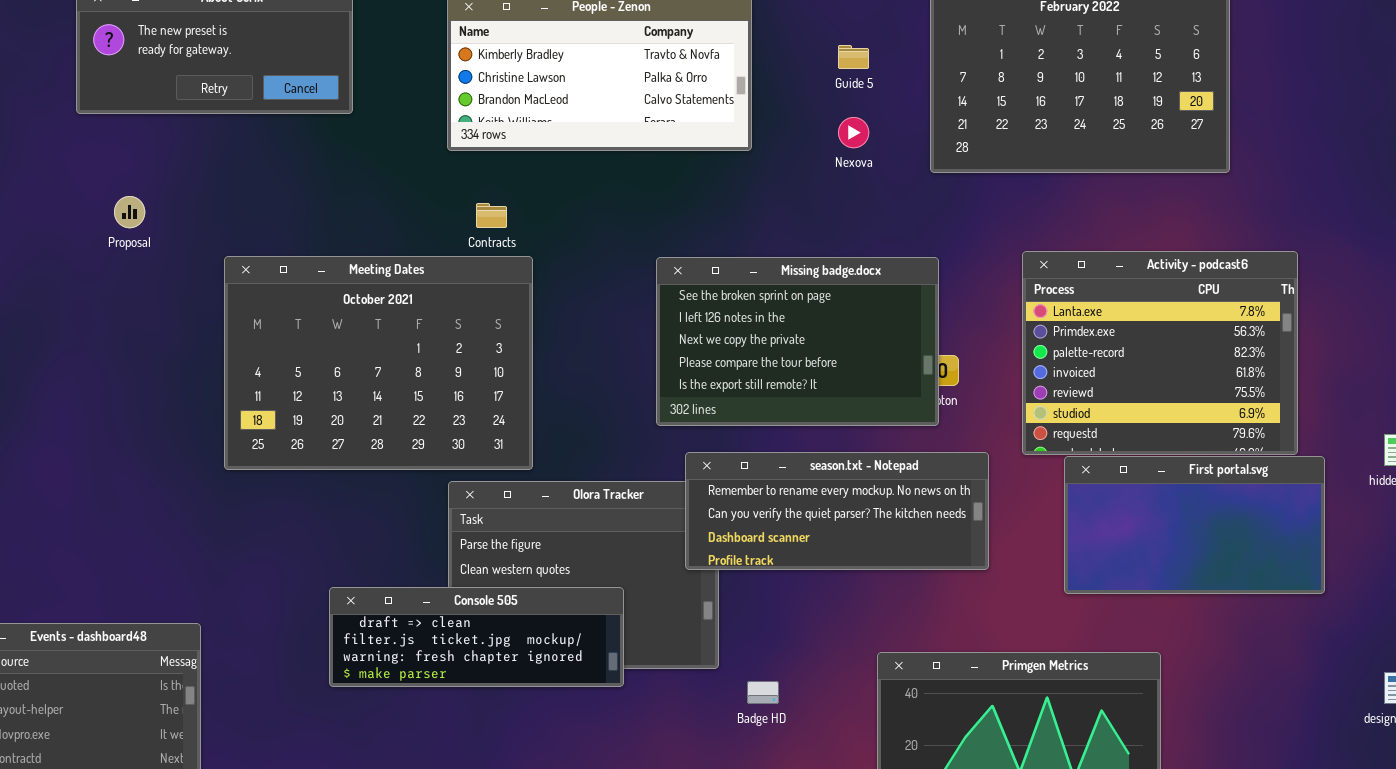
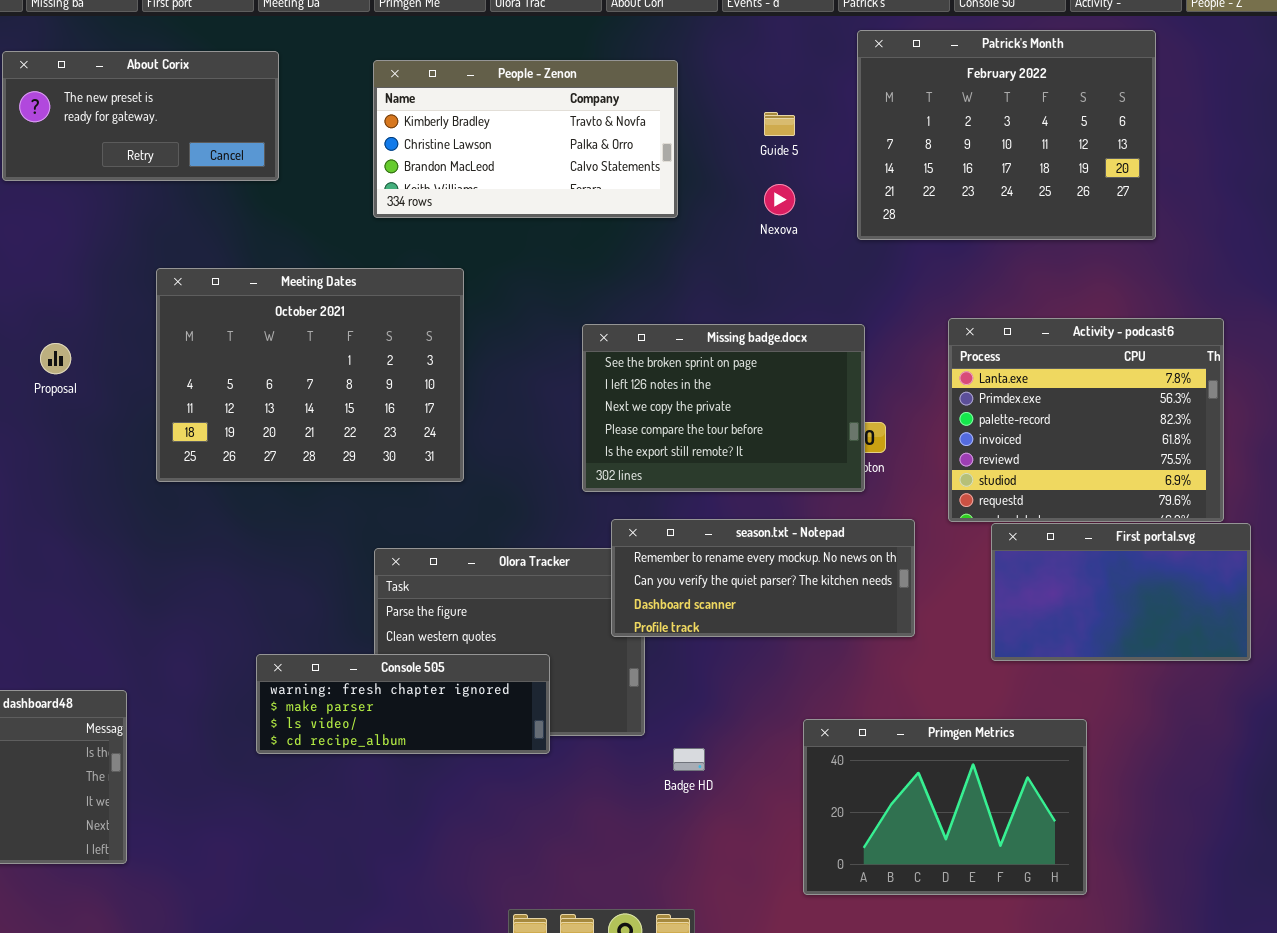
Proposal: [114,196,145,228] -> [40,343,71,374], moved
Meeting Dates: [224,256,533,470] -> [156,268,464,482], moved
Console 505: [329,587,624,687] -> [256,654,550,754], scrolled down 2 rows

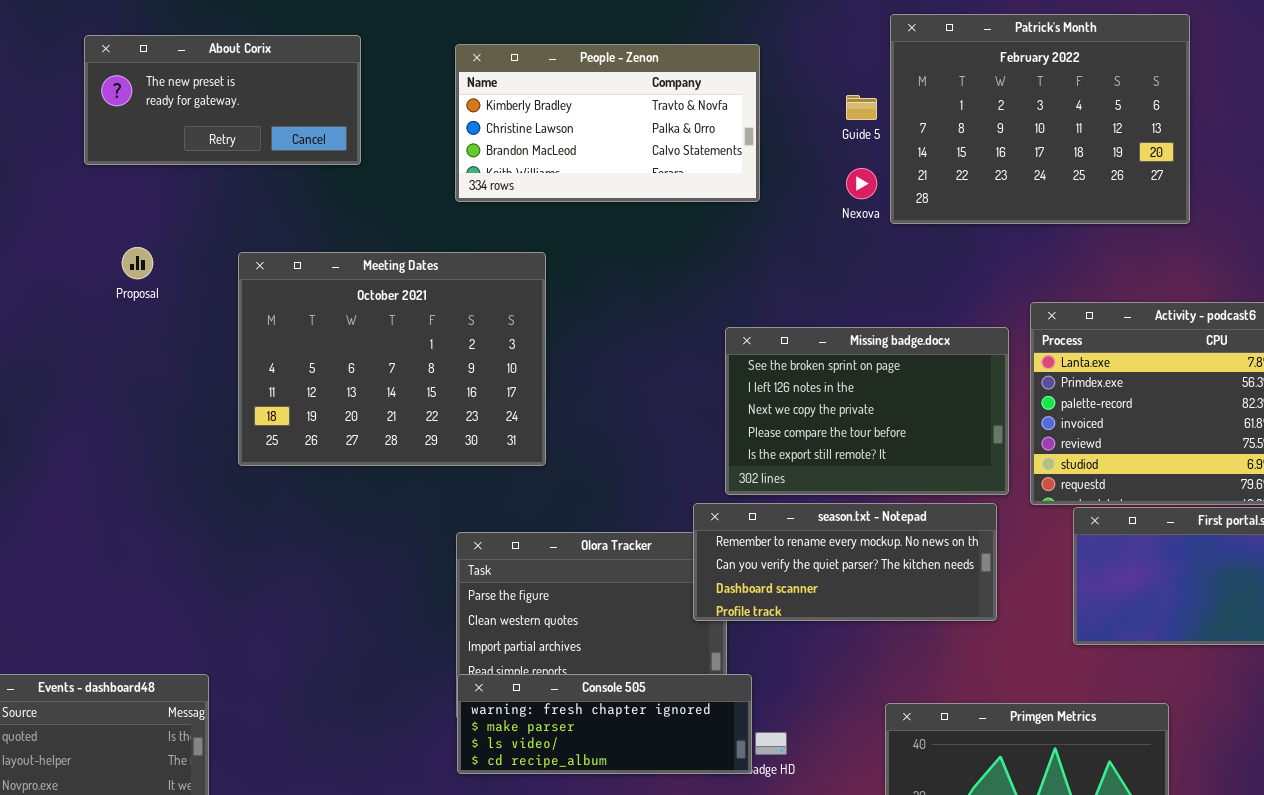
Patrick's Month: [857,30,1156,240] -> [890,14,1190,224], moved
Missing badge.docx: [582,324,865,492] -> [725,327,1009,495], moved
Proposal: [40,343,71,374] -> [122,247,153,279], moved
Console 505: [256,654,550,754] -> [457,674,752,774], moved

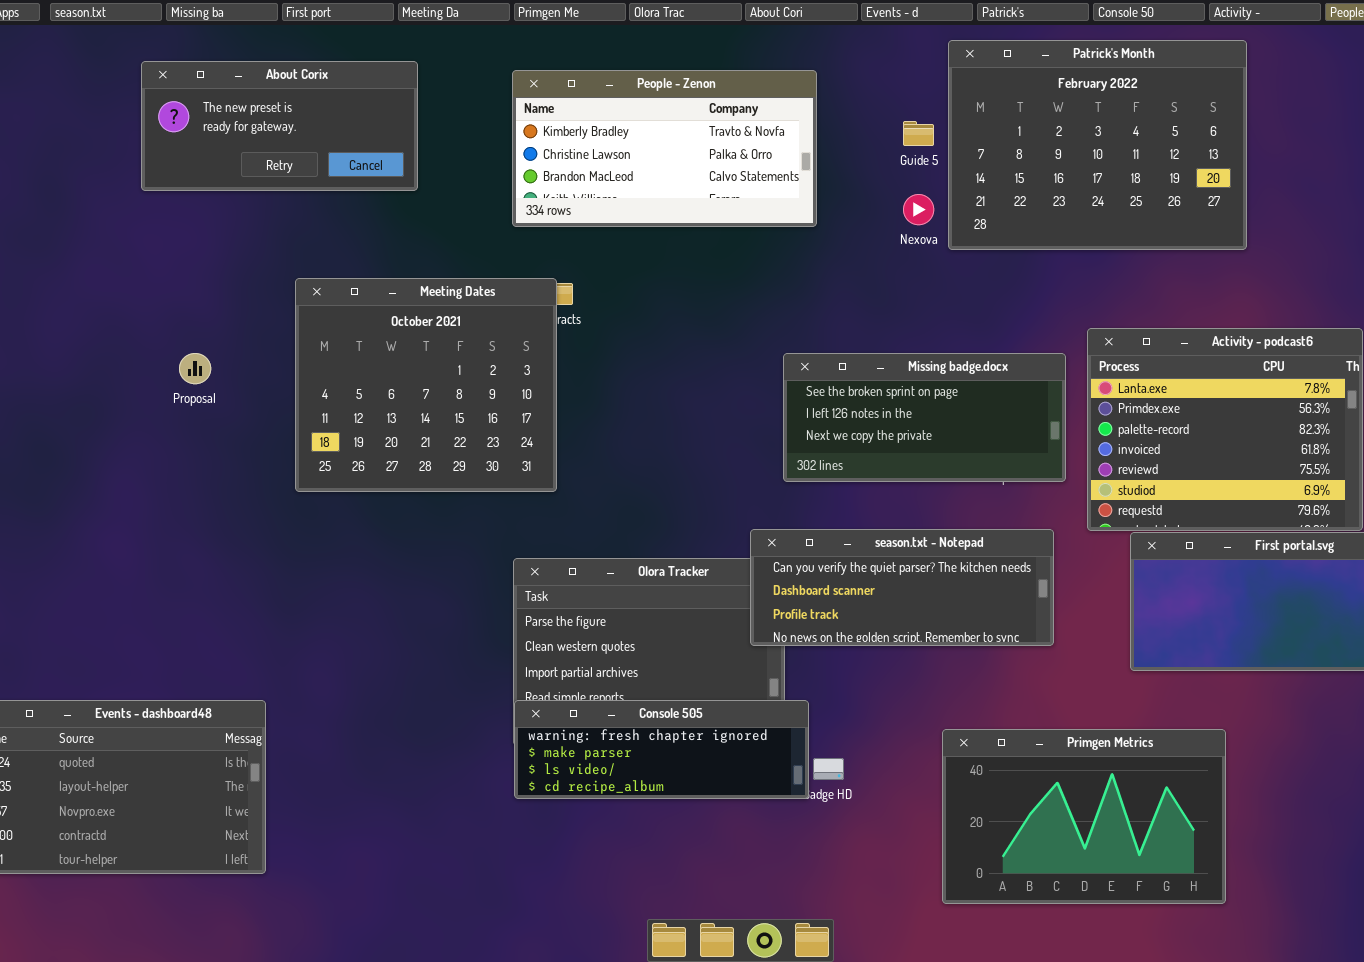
Proposal: [122,247,153,279] -> [179,353,211,384], moved
Meeting Dates: [238,252,546,466] -> [295,278,557,492], resized
Missing badge.docx: [725,327,1009,495] -> [783,353,1066,482], resized
season.txt - Notepad: [693,503,997,621] -> [750,529,1054,646], scrolled down 1 row

